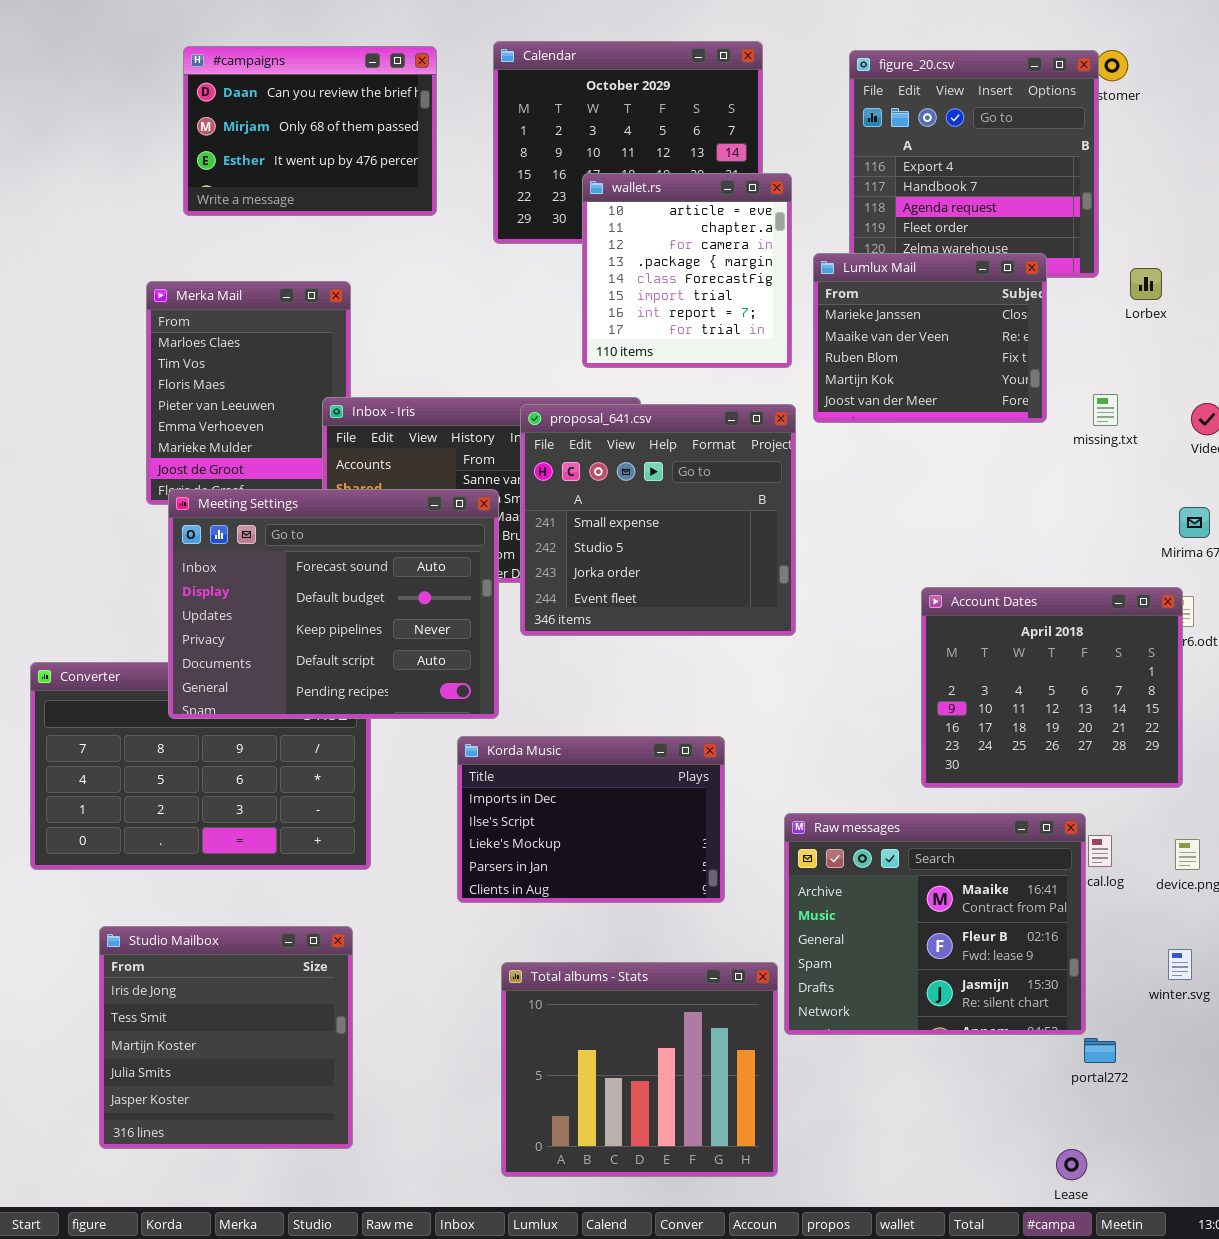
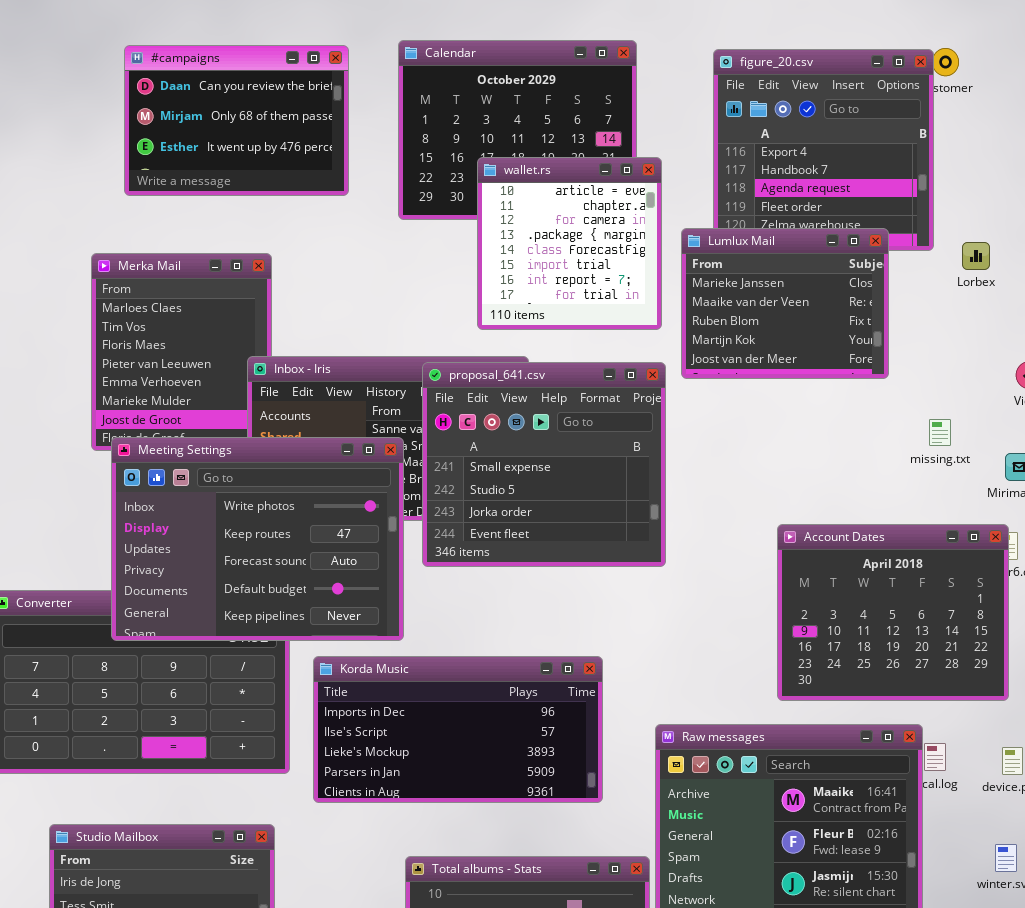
missing.txt: [1093,394,1118,426] -> [929,419,951,446], moved
Meeting Settings: [168,489,499,719] -> [111,437,404,641], scrolled up 2 rows
Korda Music: [457,736,725,903] -> [313,656,603,803], resized

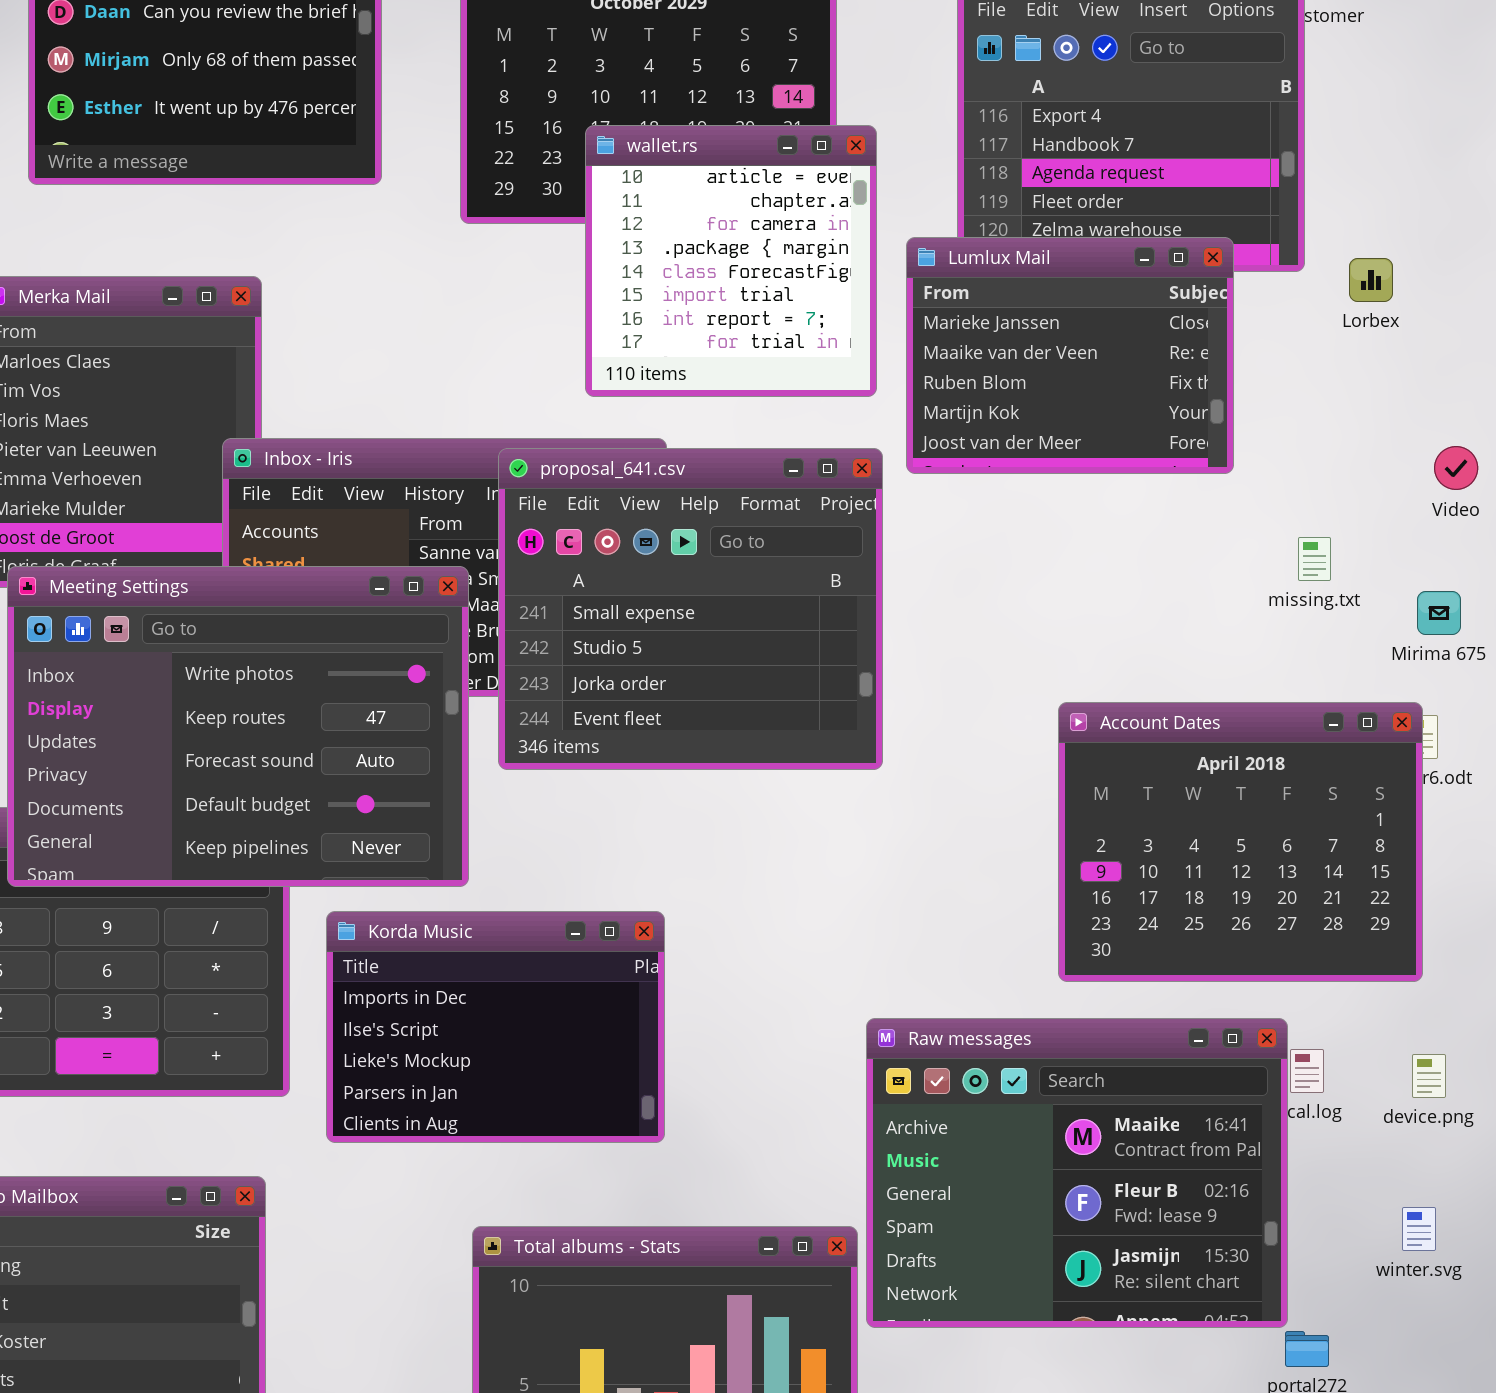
Korda Music: [313,656,603,803] -> [326,911,665,1143], resized

